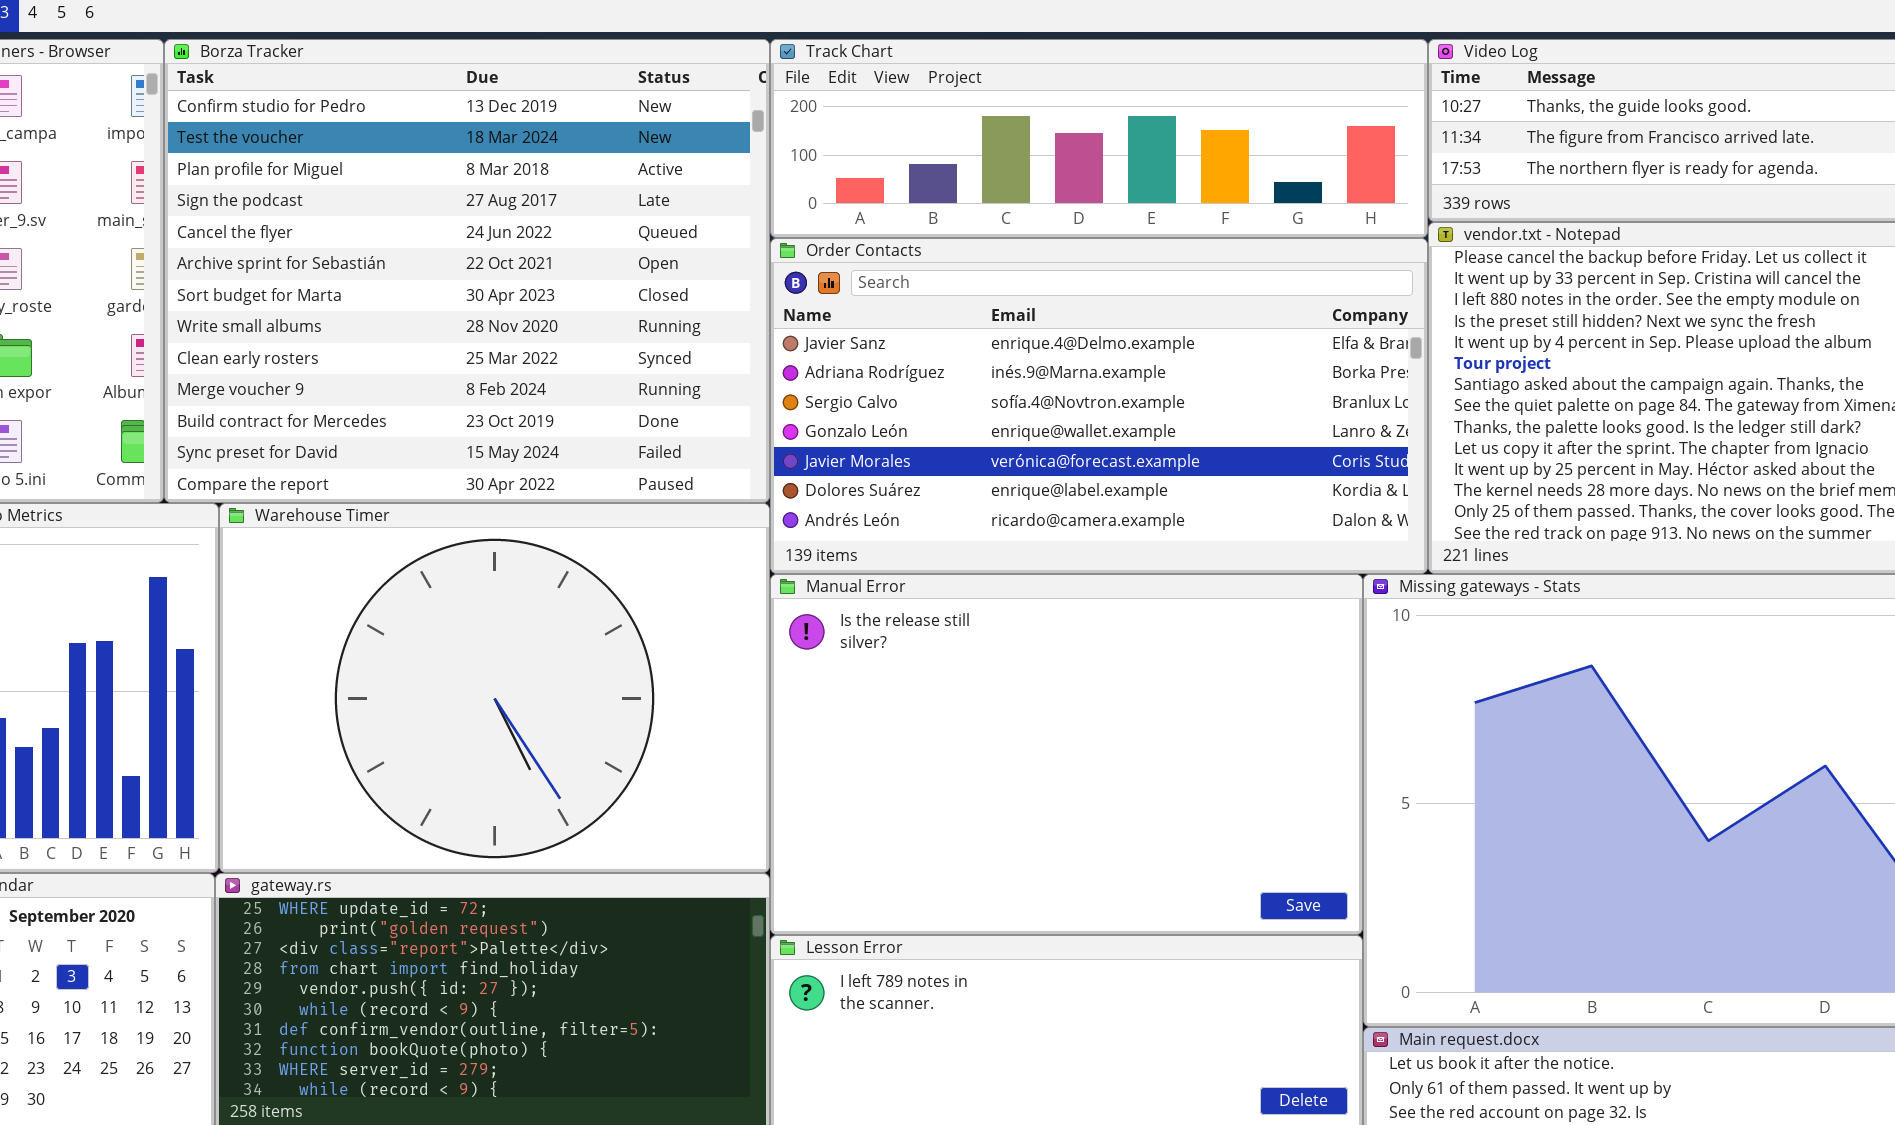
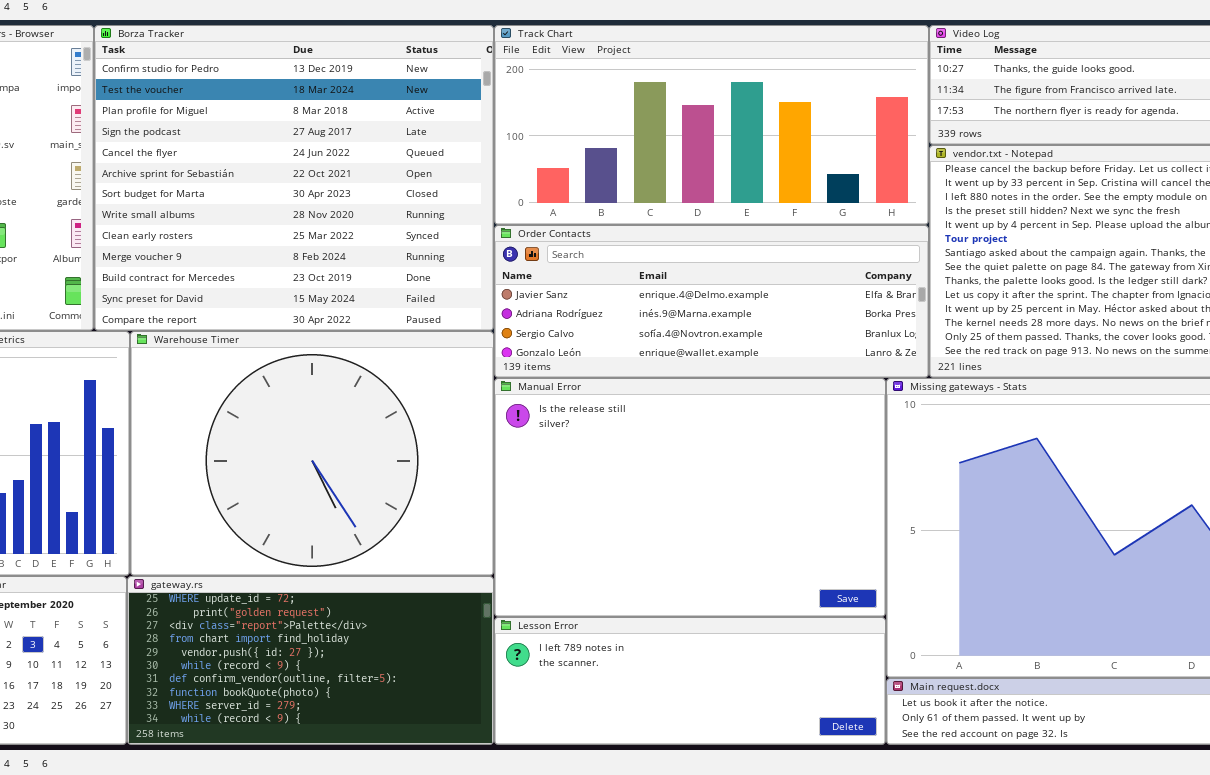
Track Chart: [770,39,1428,238] -> [494,25,929,225], resized
Order Contacts: [770,238,1428,574] -> [494,225,929,378], resized

